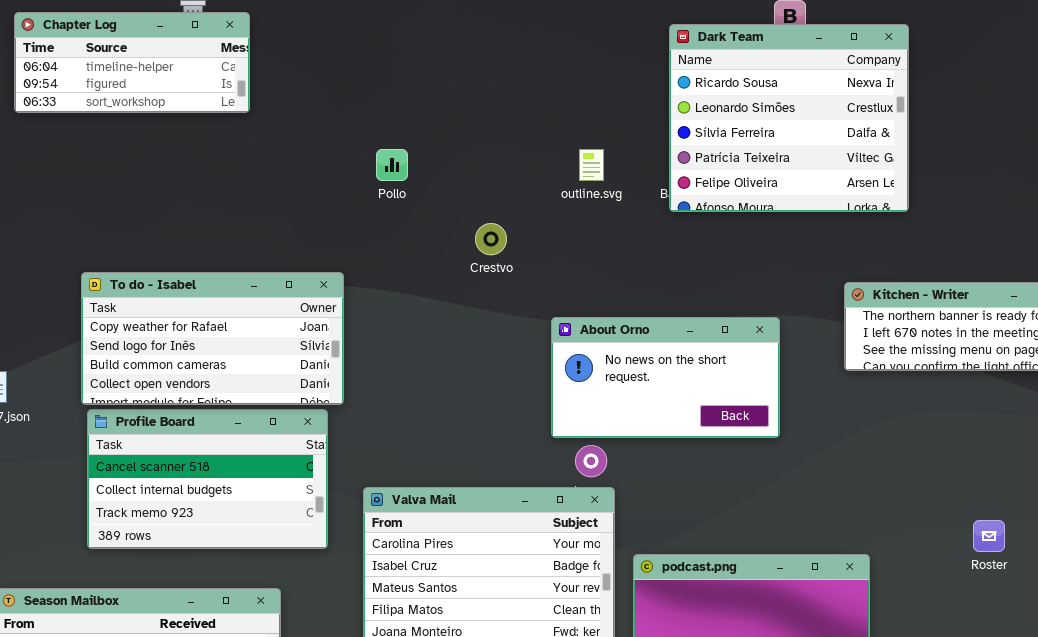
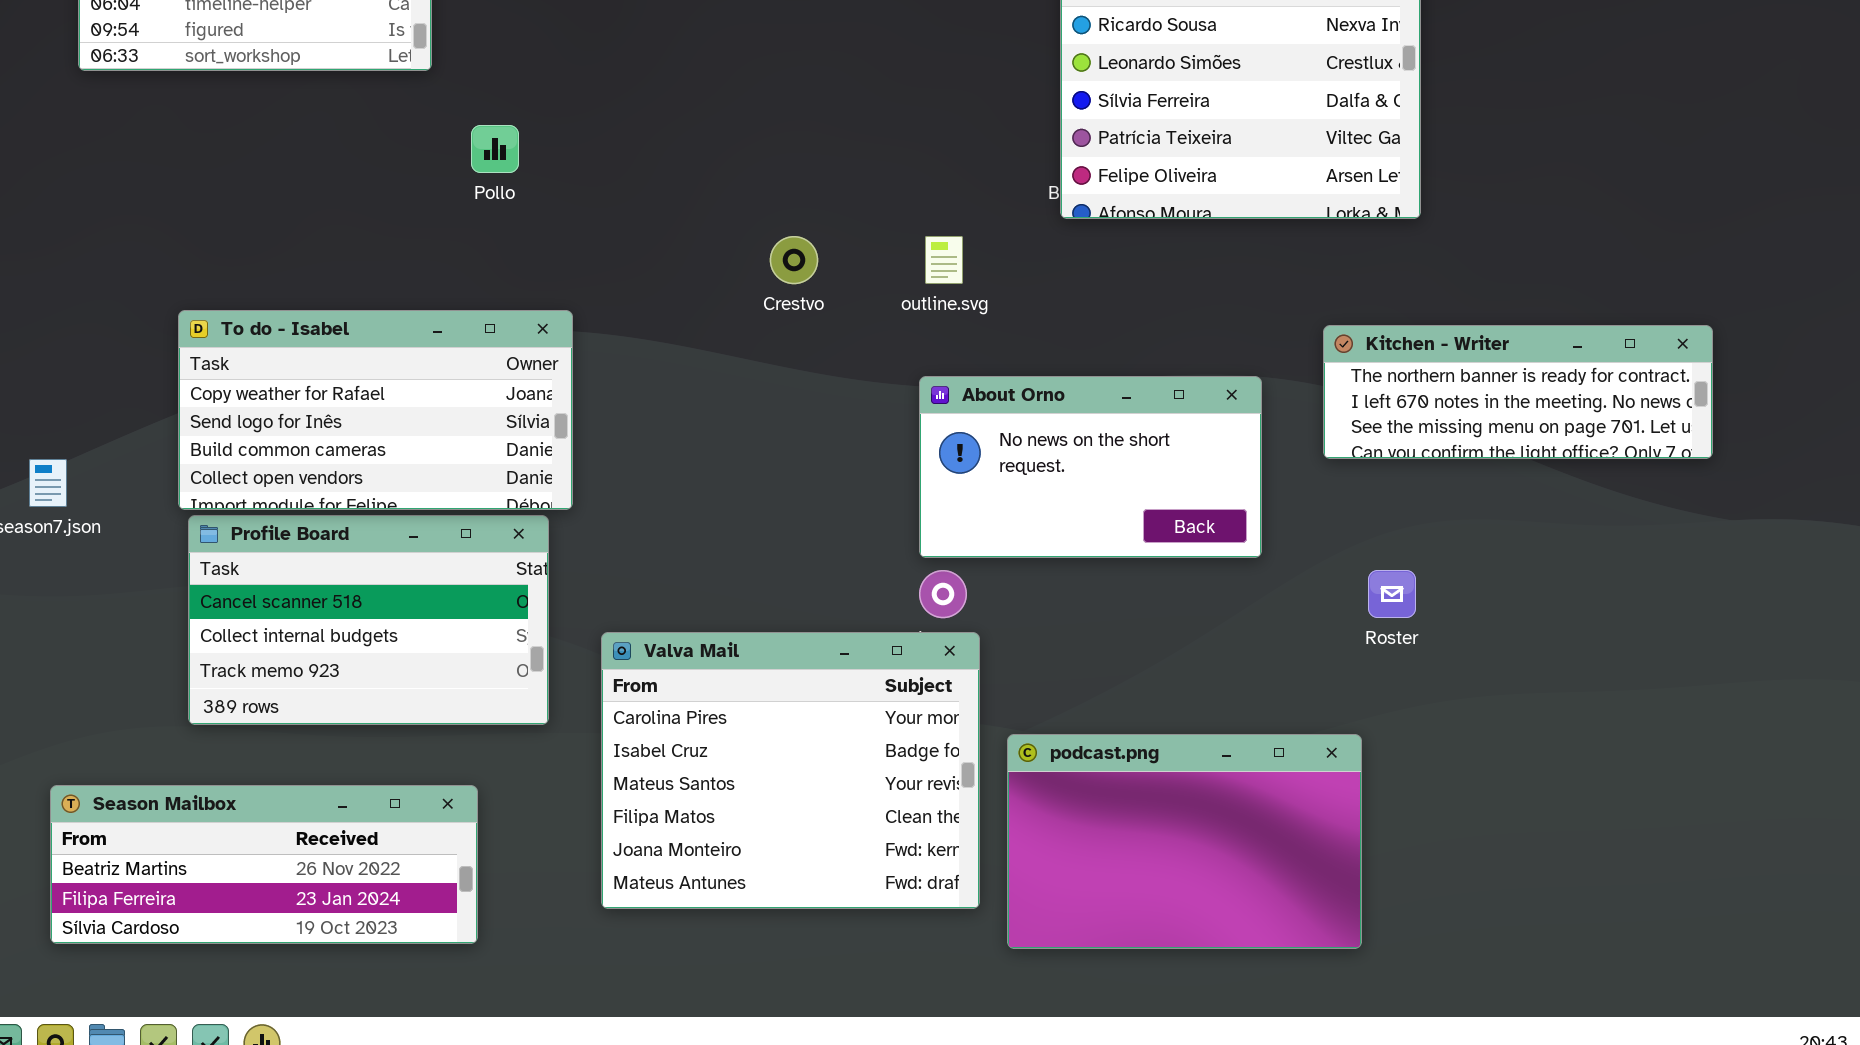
Pollo: [376,149,408,181] -> [471,125,519,173], moved
outline.svg: [579,149,604,181] -> [925,236,963,284], moved
About Orno: [551,317,780,438] -> [919,376,1262,558], moved
Roster: [973,520,1005,552] -> [1368,570,1416,618], moved

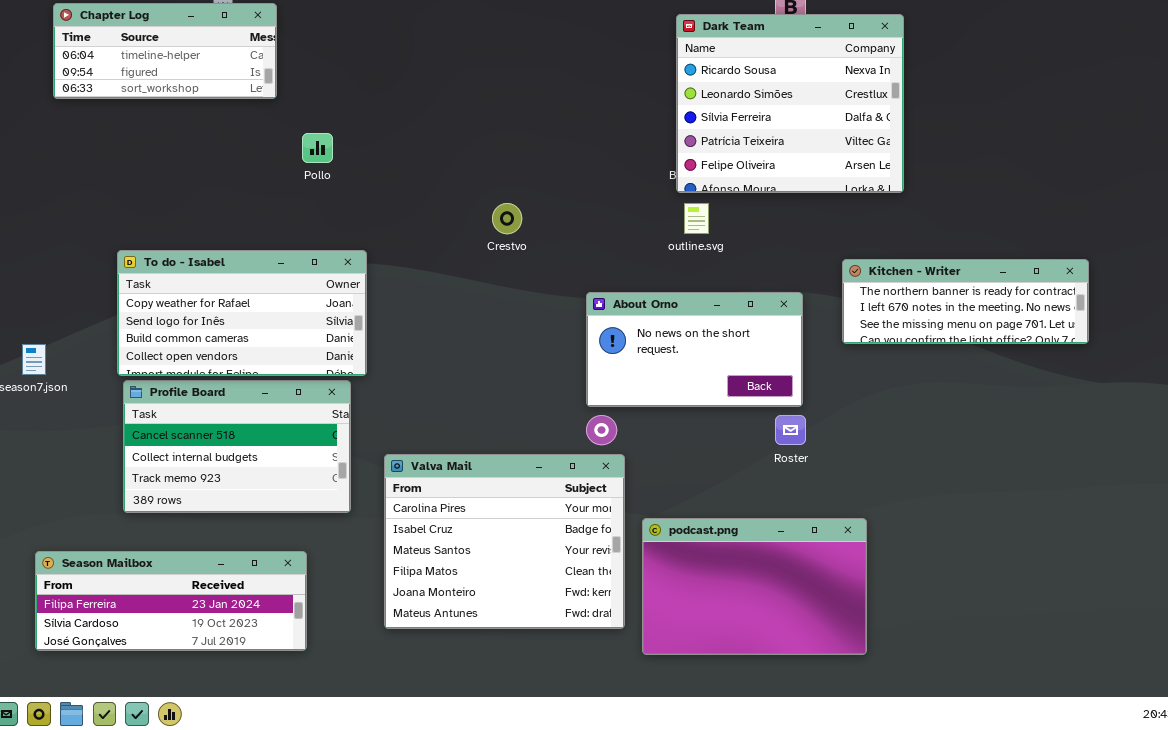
outline.svg: [925,236,963,284] -> [684,203,709,234], moved
Roster: [1368,570,1416,618] -> [775,415,806,445], moved
Season Mailbox: [50,785,478,944] -> [35,551,307,651], scrolled down 1 row

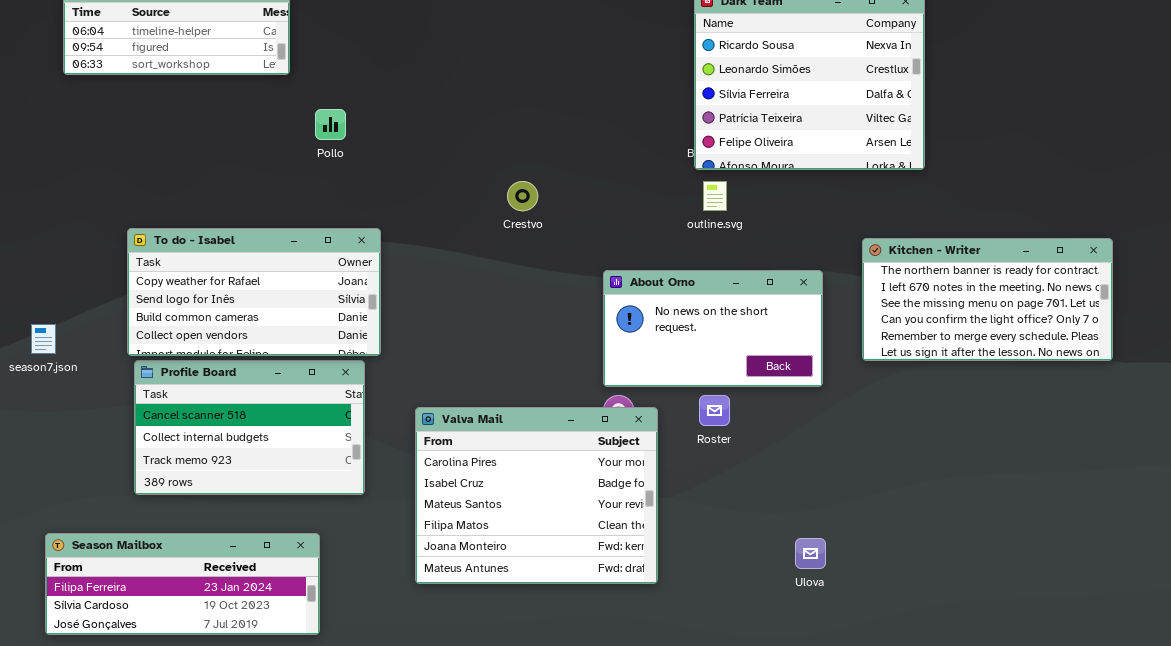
Kitchen - Writer: [842,259,1089,344] -> [862,238,1113,361], resized
Roster: [775,415,806,445] -> [699,395,730,426], moved
Valva Mail: [384,454,625,629] -> [415,407,658,584], moved
podcast.png: [642,518,867,655] -> none, closed

